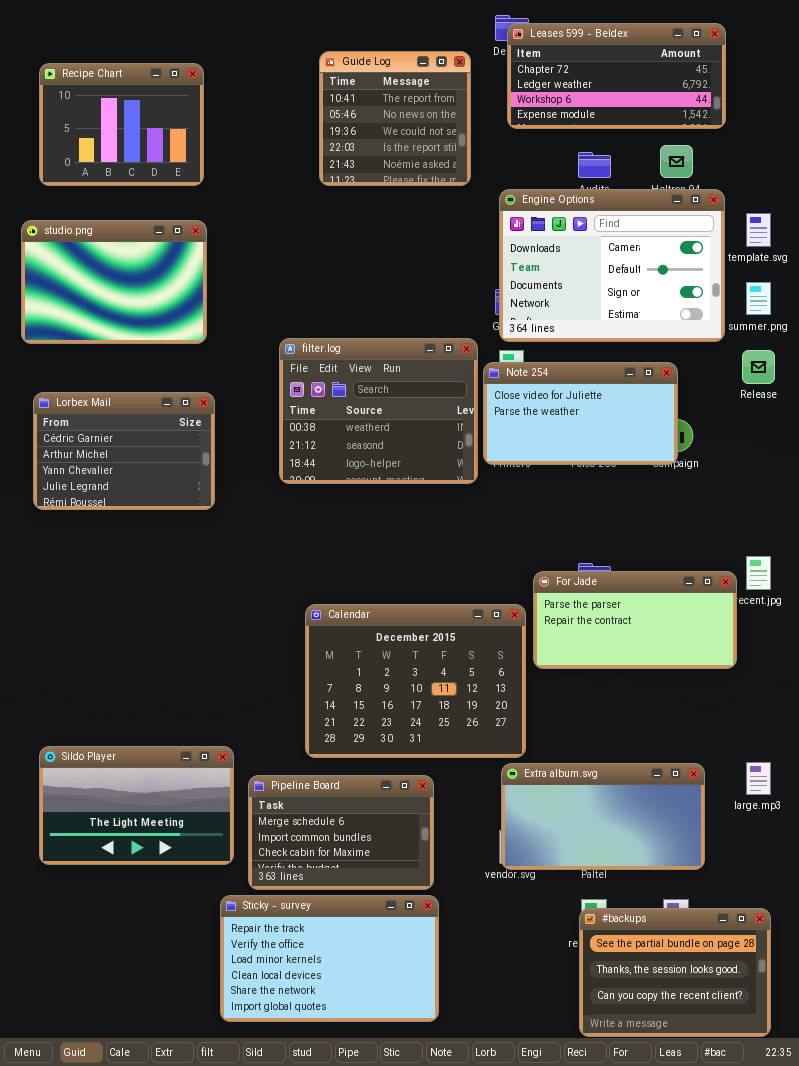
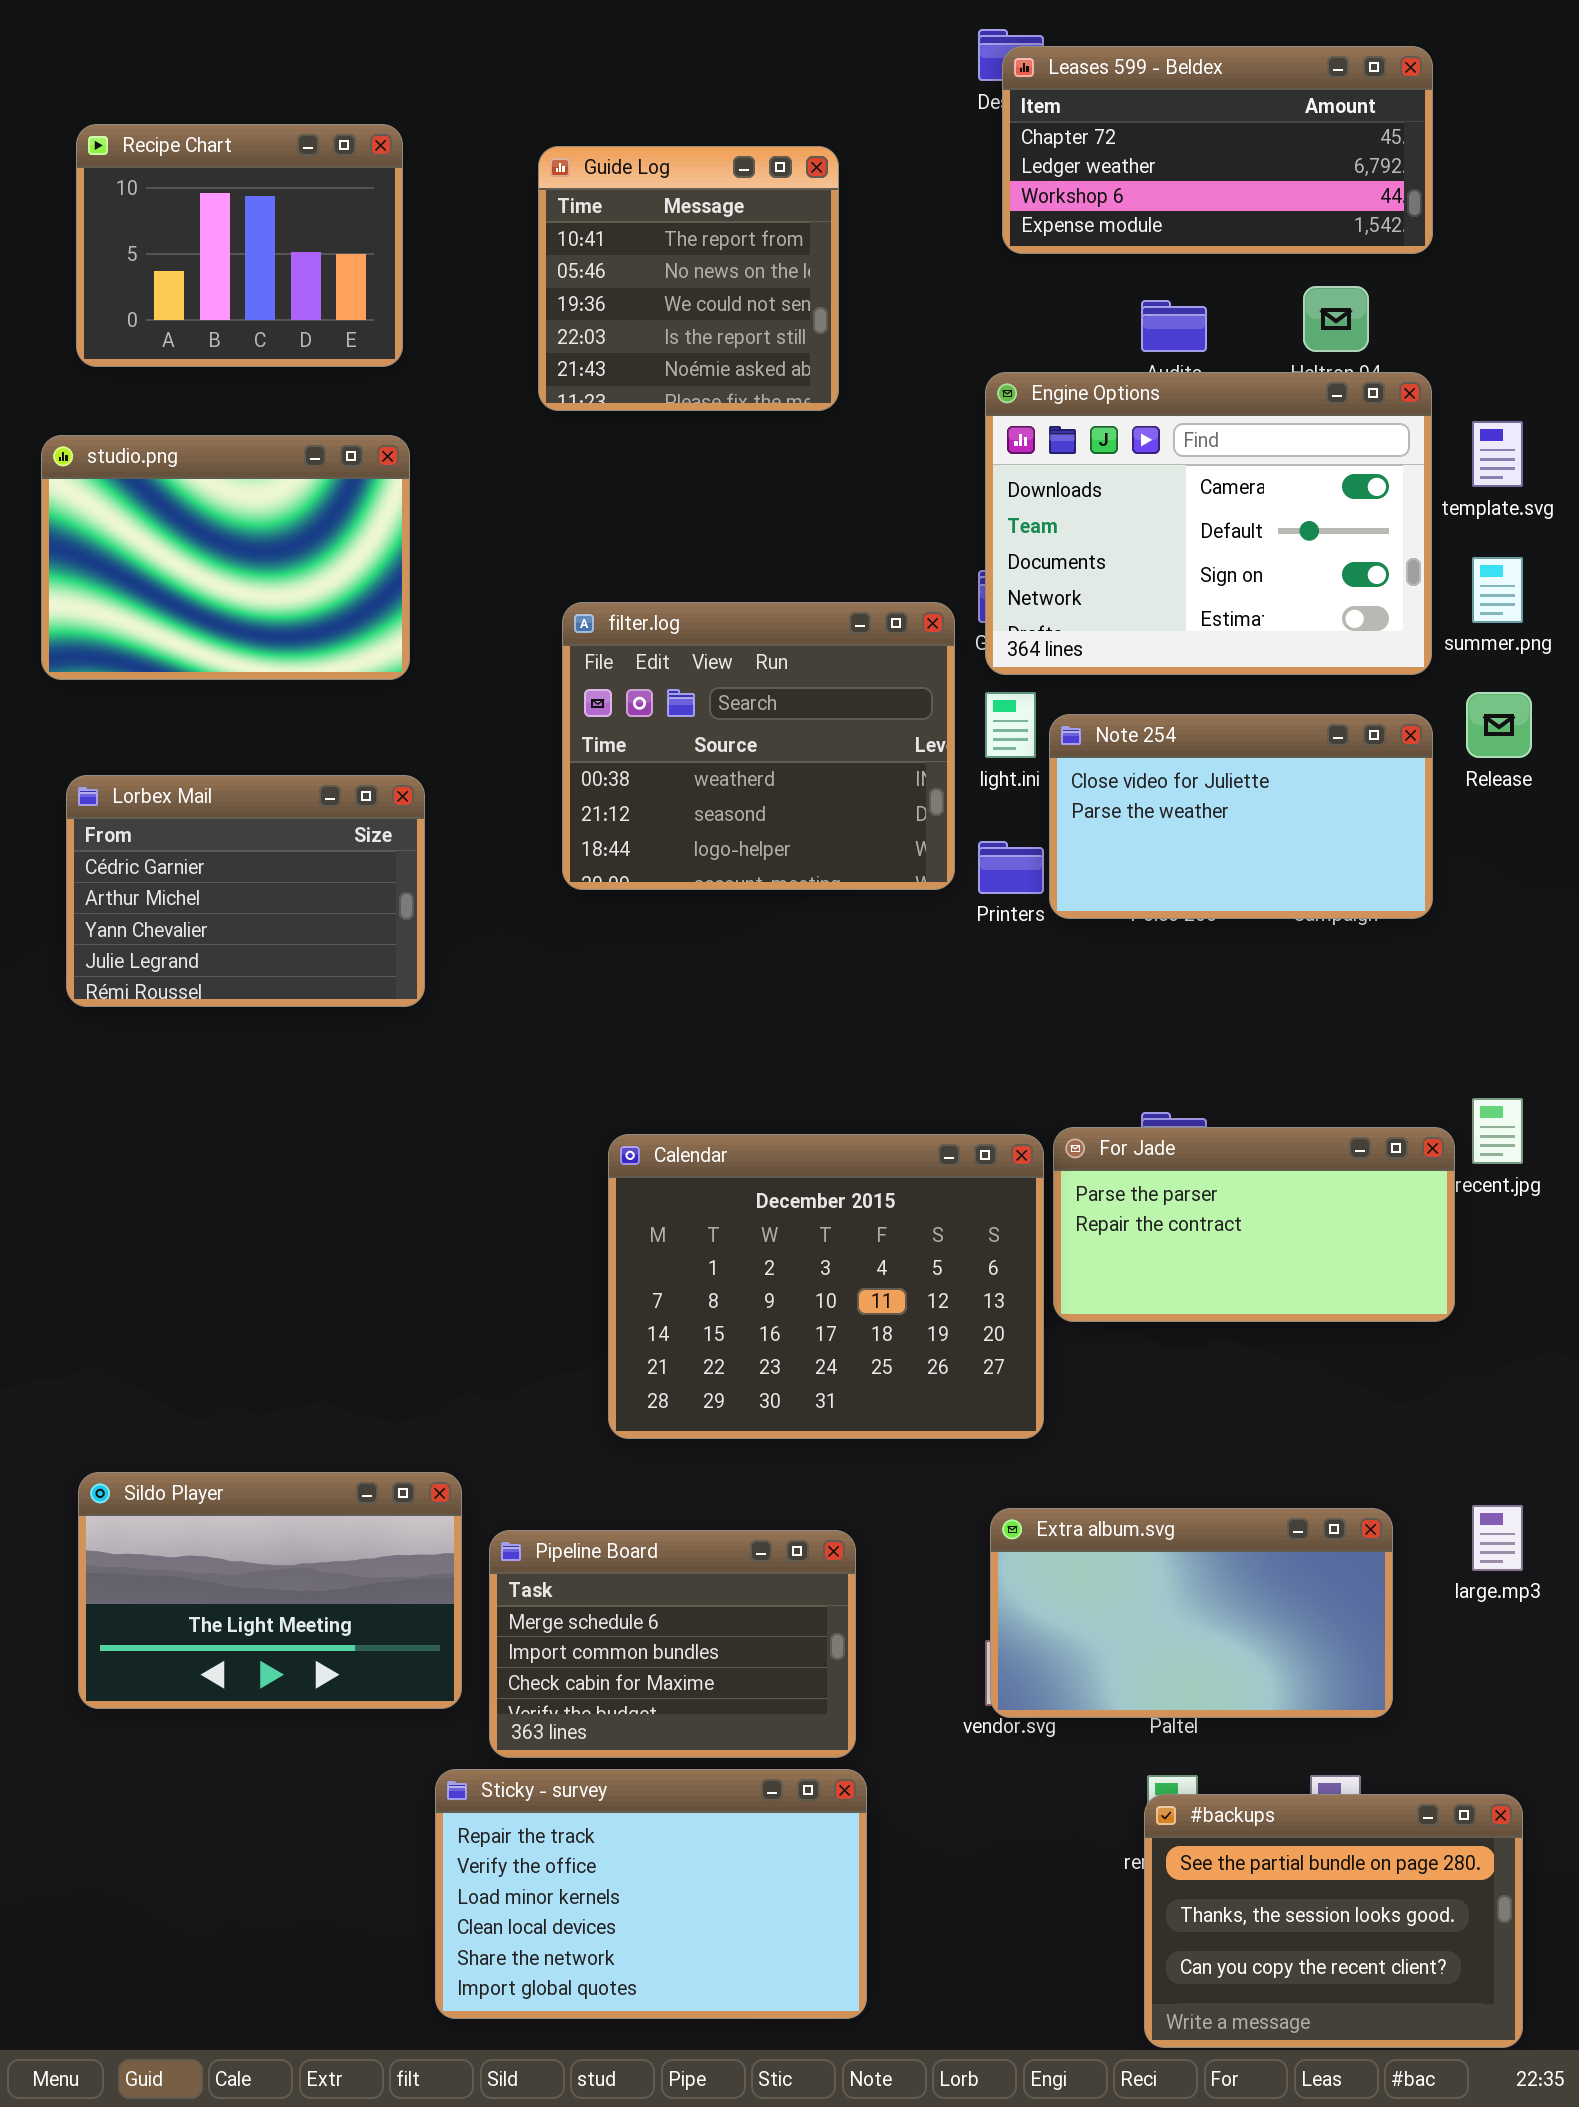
Guide Log: [319,51,471,186] -> [538,146,839,411], moved
filter.log: [279,338,478,484] -> [562,602,955,890], moved
Note 254: [483,362,678,465] -> [1049,714,1433,919], moved
Calendar: [305,604,526,758] -> [608,1134,1044,1439], moved

